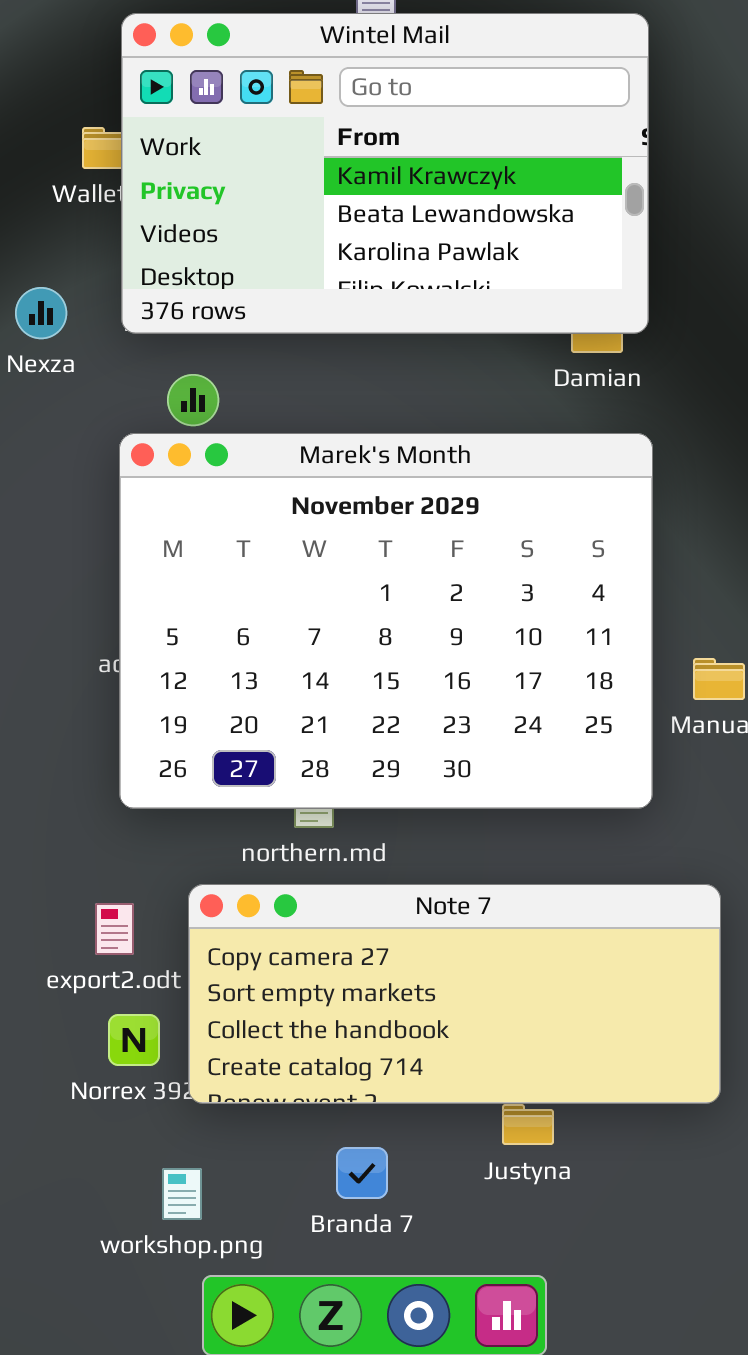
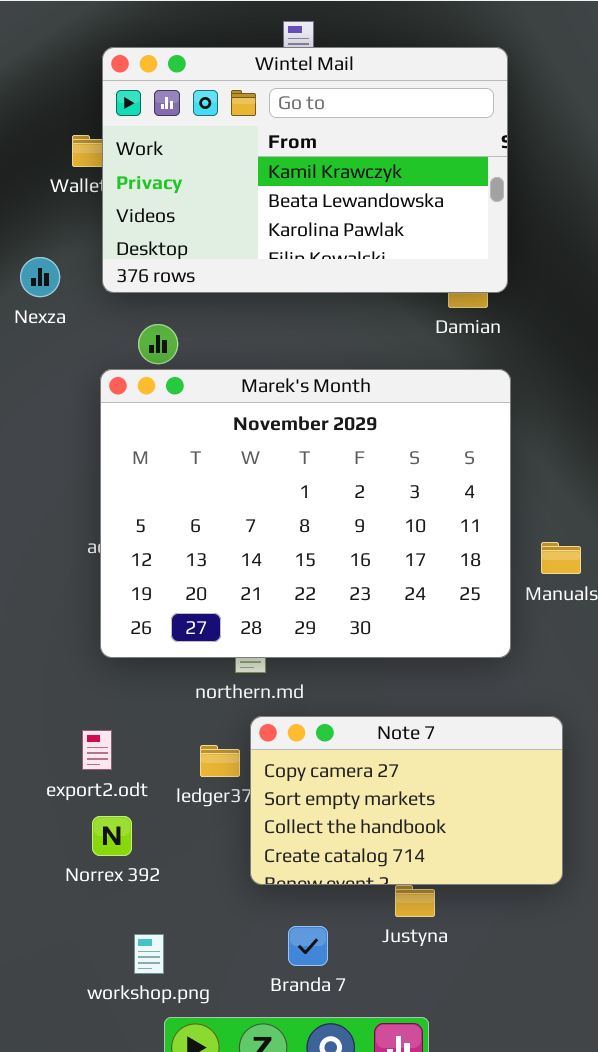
Note 7: [188,884,721,1104] -> [250,716,563,885], resized
Branda 7: [336,1147,388,1199] -> [288,926,328,966], moved

